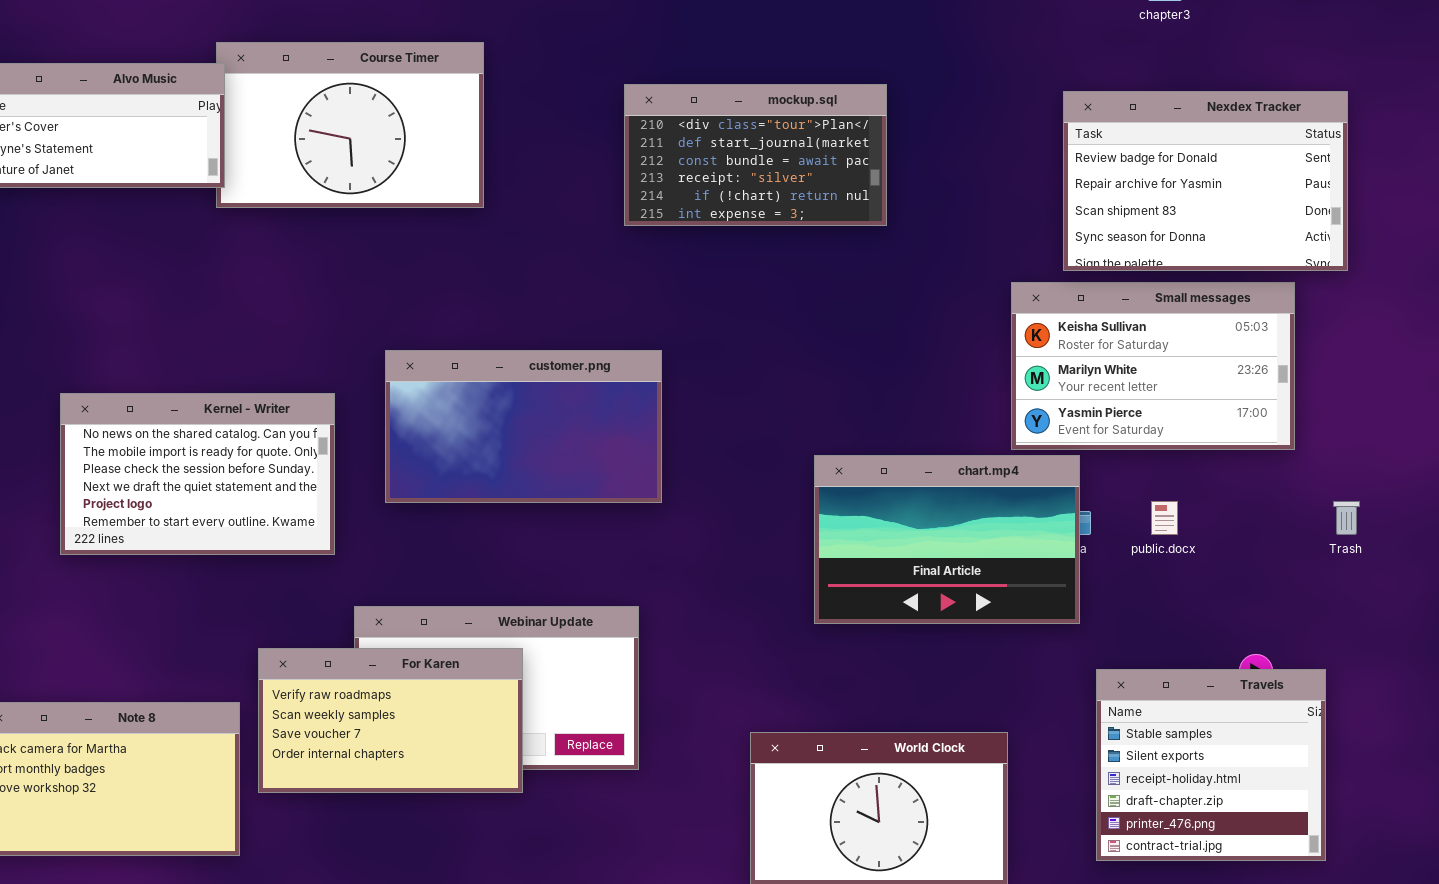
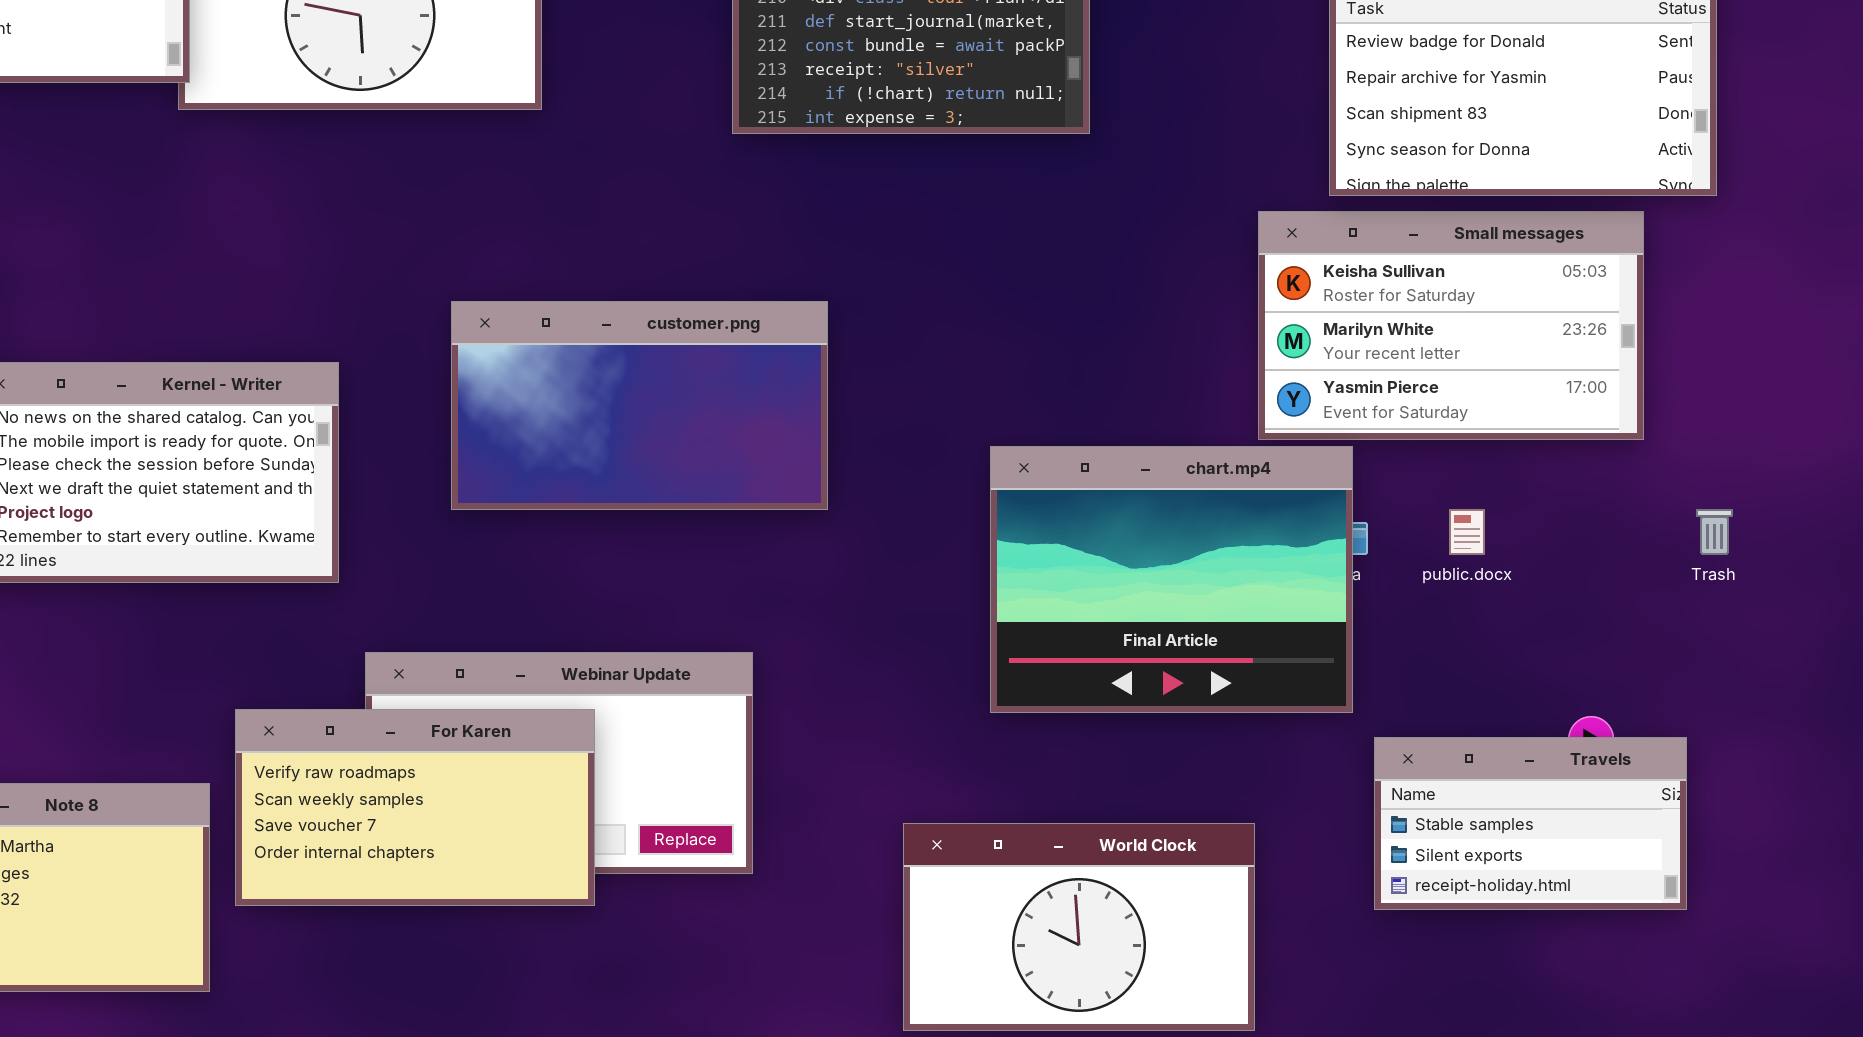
customer.png: [385,350,662,503] -> [451,301,828,510], moved
chart.mp4: [814,455,1080,624] -> [990,446,1353,713], resized
Travels: [1096,669,1326,861] -> [1374,737,1687,910], resized

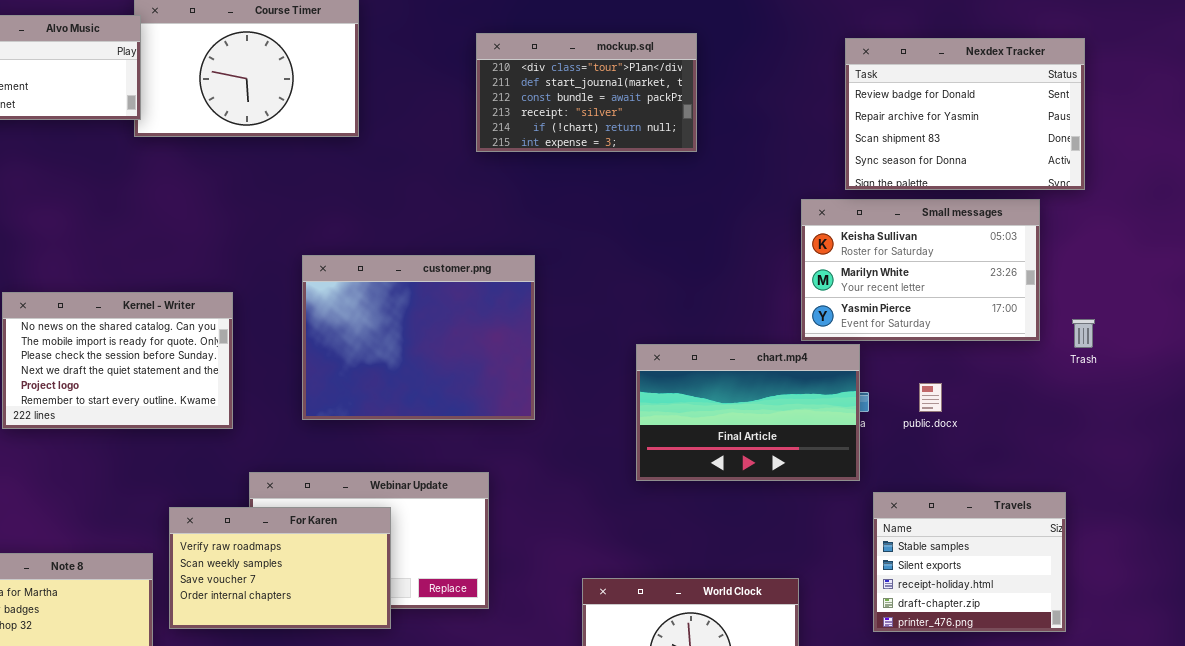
customer.png: [451,301,828,510] -> [302,255,535,420], resized
chart.mp4: [990,446,1353,713] -> [636,344,860,481], resized
Trash: [1696,509,1733,555] -> [1072,319,1095,348], moved
Travels: [1374,737,1687,910] -> [873,492,1066,632], resized

